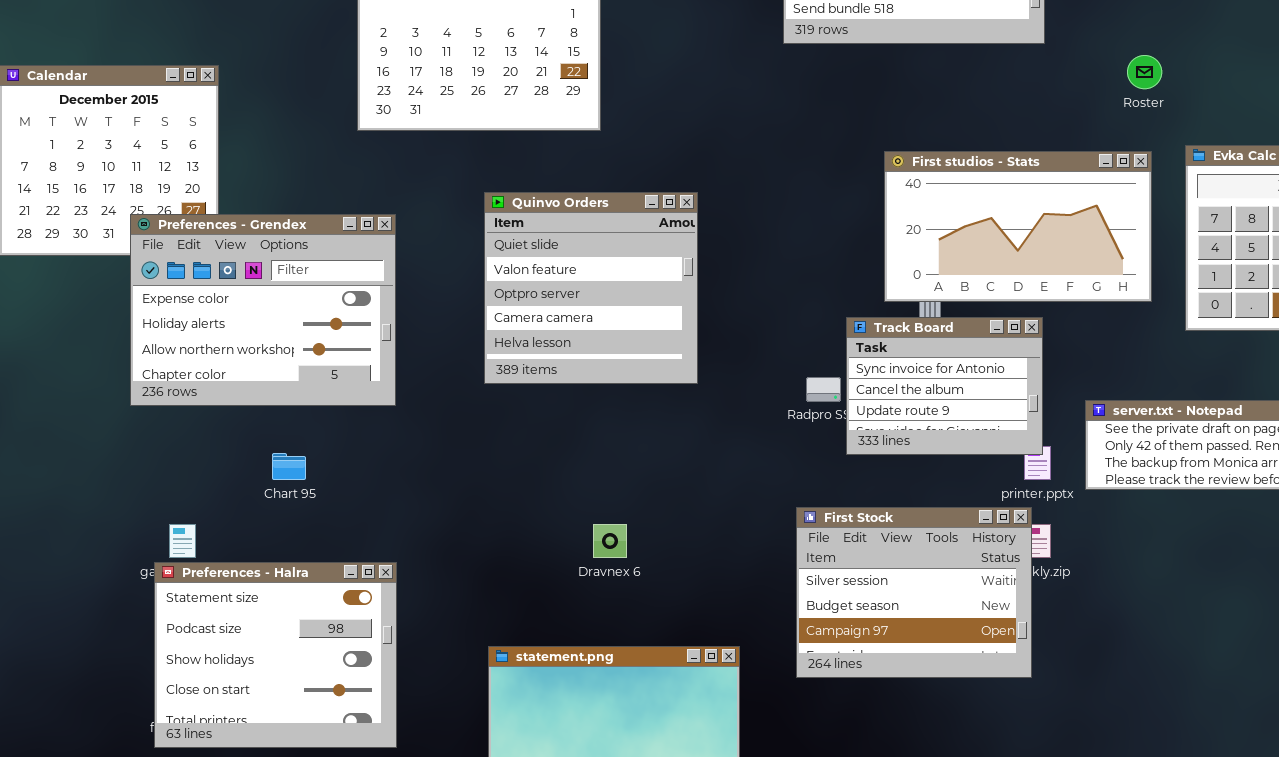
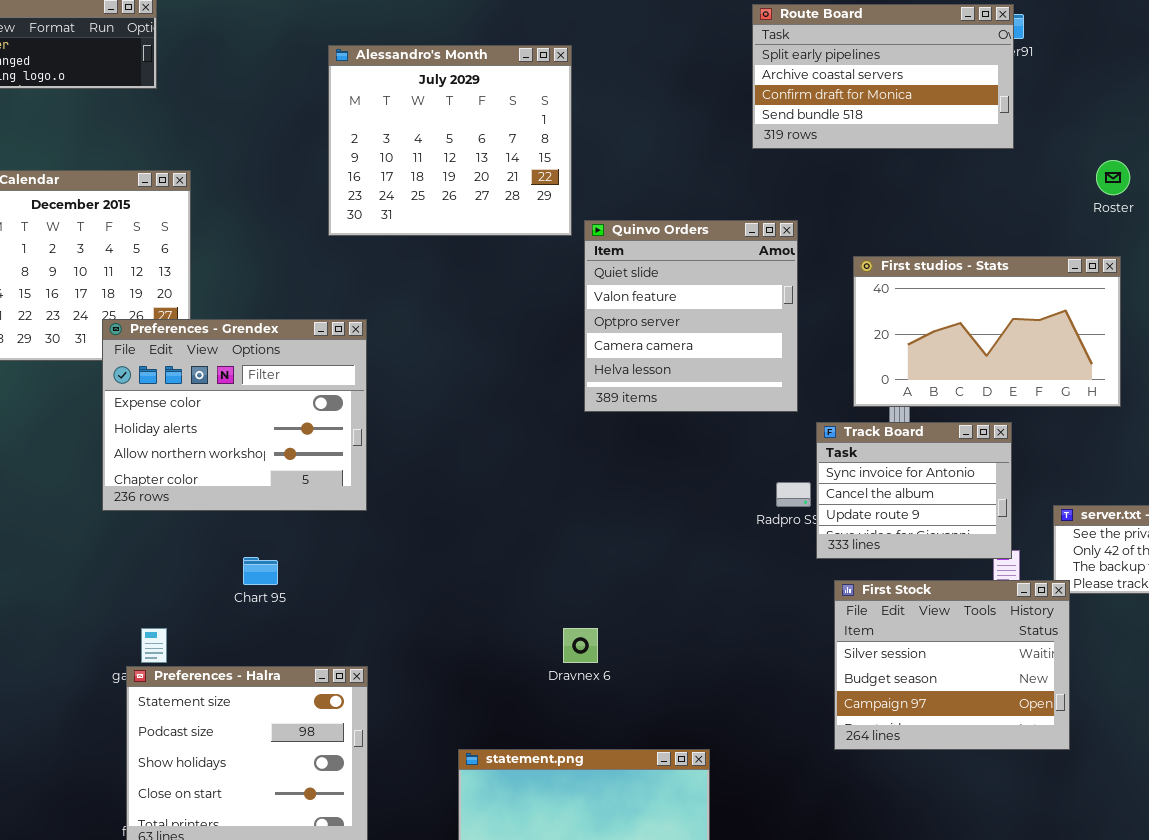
Quinvo Orders: [484,192,698,384] -> [584,220,798,412], moved
First Stock: [796,507,1032,678] -> [834,580,1070,750], moved

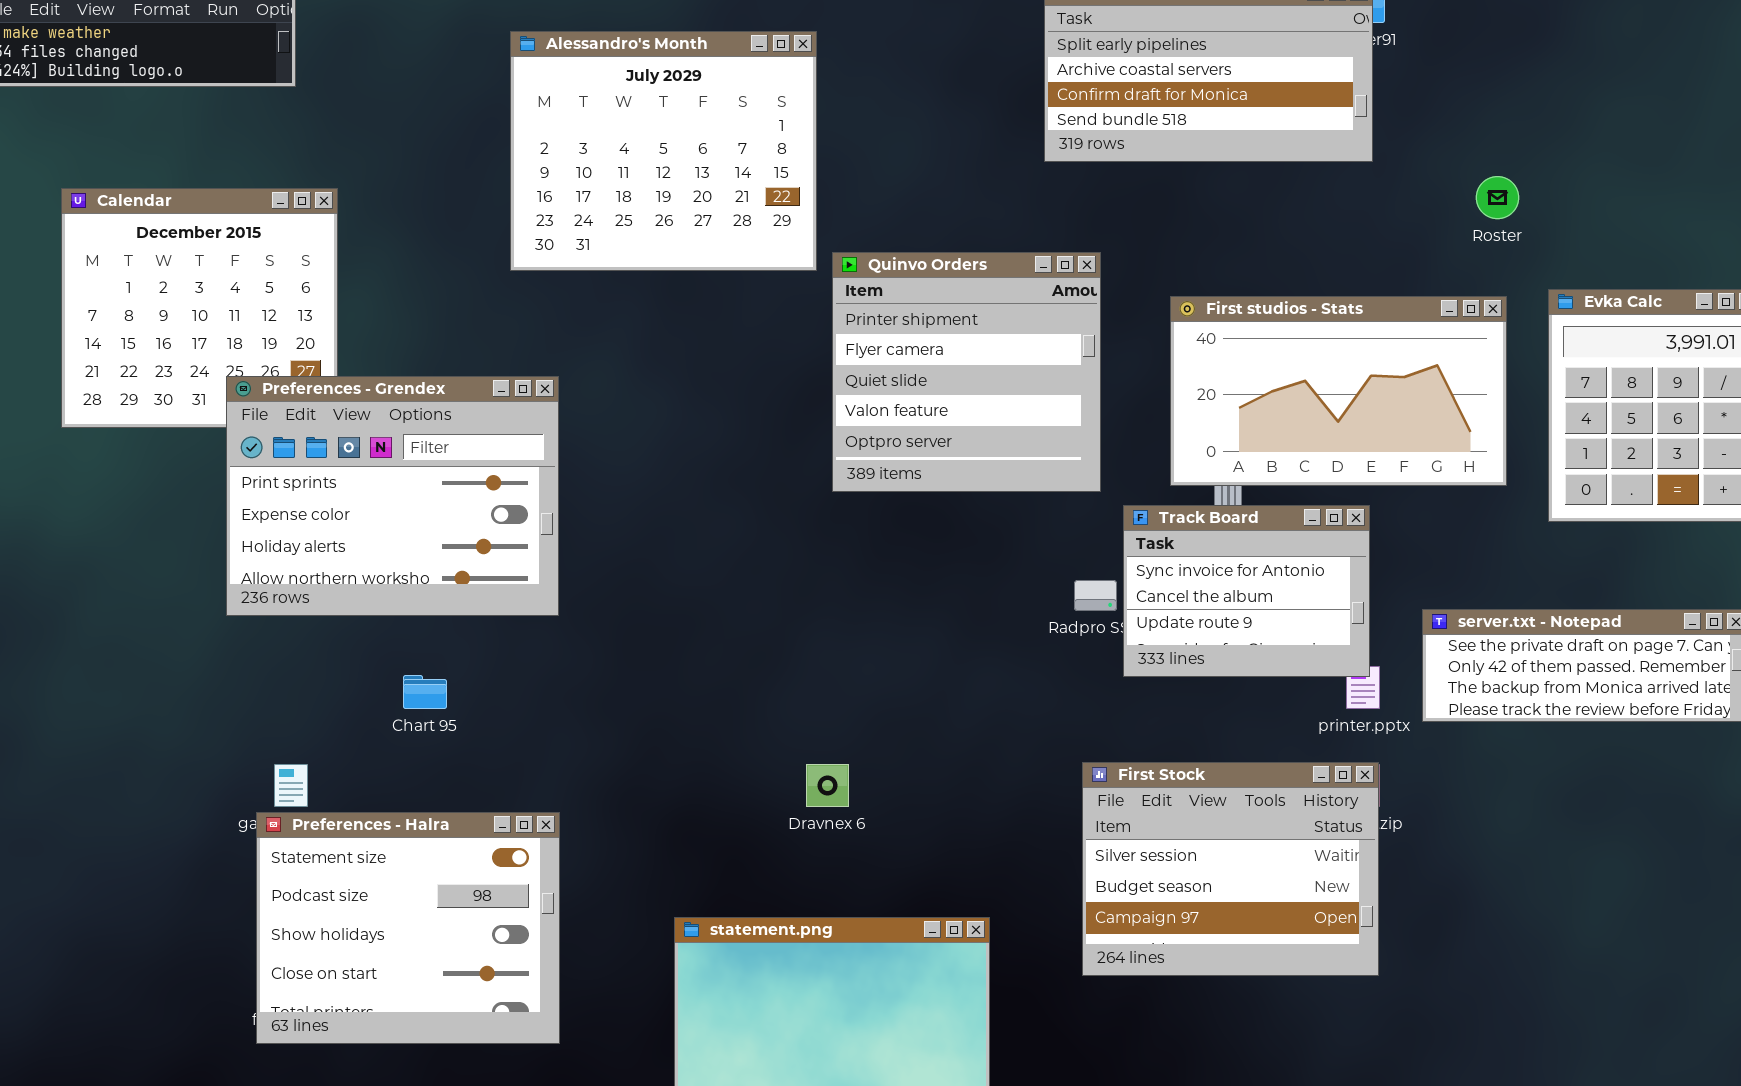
Quinvo Orders: [584,220,798,412] -> [832,252,1101,492], scrolled up 2 rows
Preferences - Grendex: [102,319,367,511] -> [226,376,559,616], scrolled up 1 row
First Stock: [834,580,1070,750] -> [1082,762,1379,976], moved

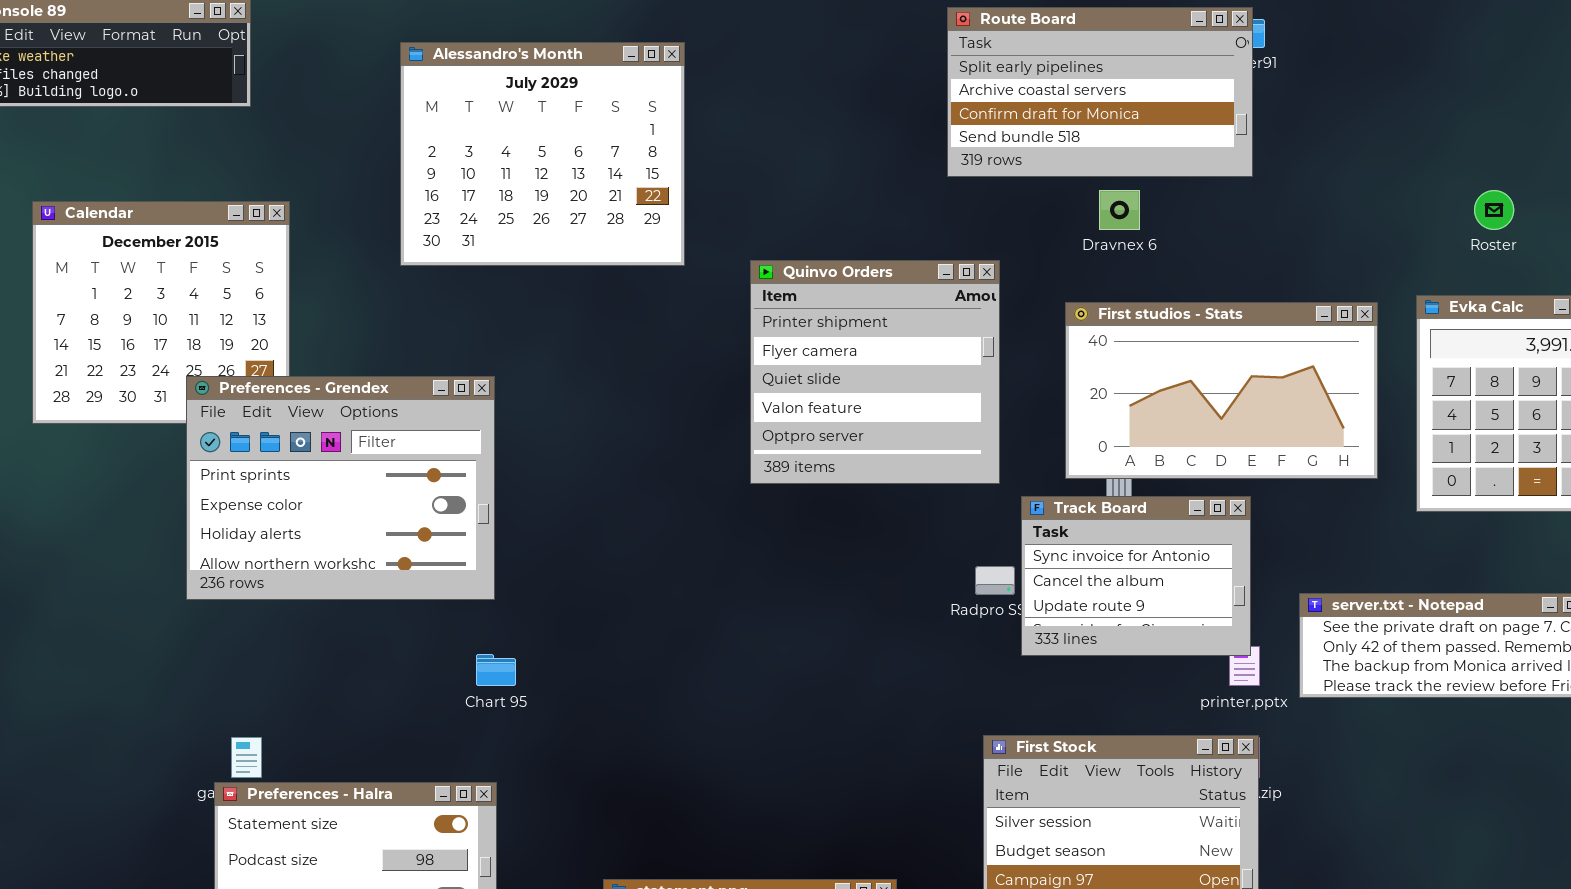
Alessandro's Month: [510,31,817,271] -> [400,42,685,266], moved
Roster: [1476,176,1519,219] -> [1474,190,1514,230], moved
Chart 95: [403,675,447,709] -> [476,654,516,686], moved
Dravnex 6: [806,764,849,807] -> [1099,190,1140,230], moved

